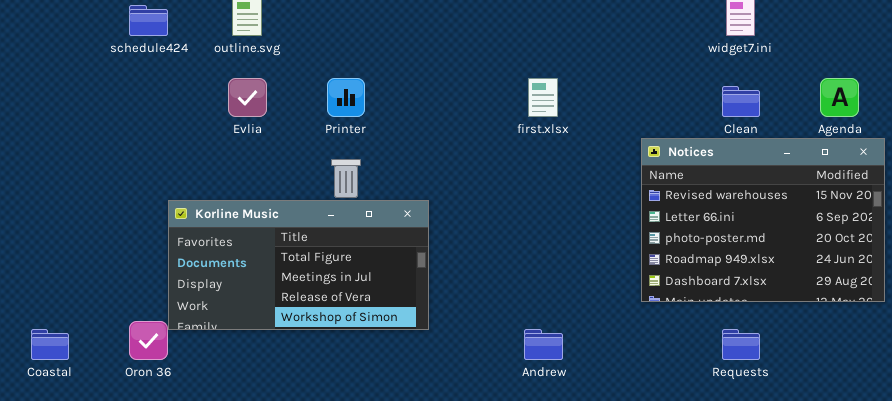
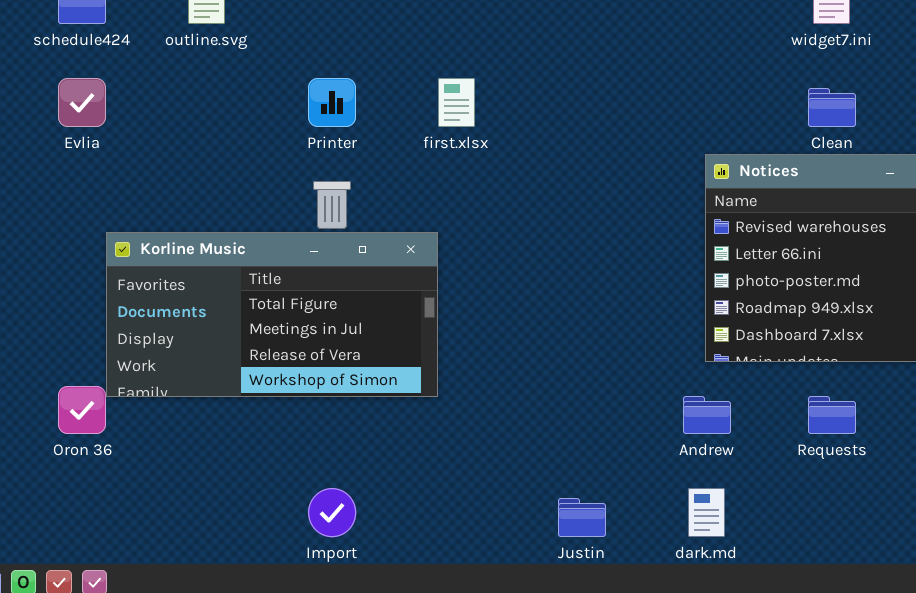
Evlia: [228,78,267,117] -> [58,78,106,127], moved
first.xlsx: [528,78,558,117] -> [438,78,475,127], moved
Andrew: [524,329,563,360] -> [683,396,731,434], moved

